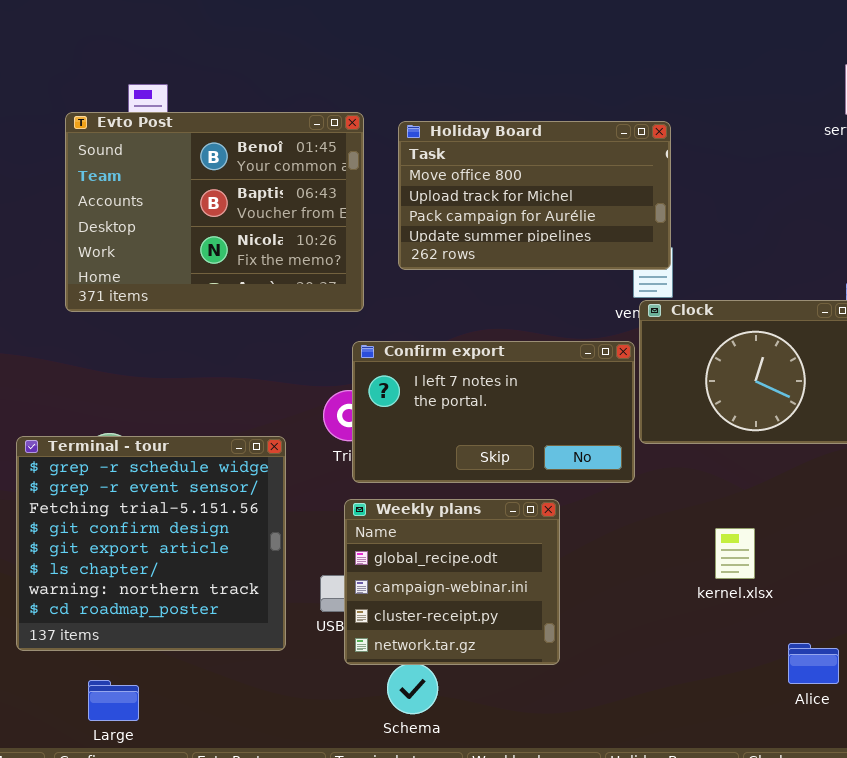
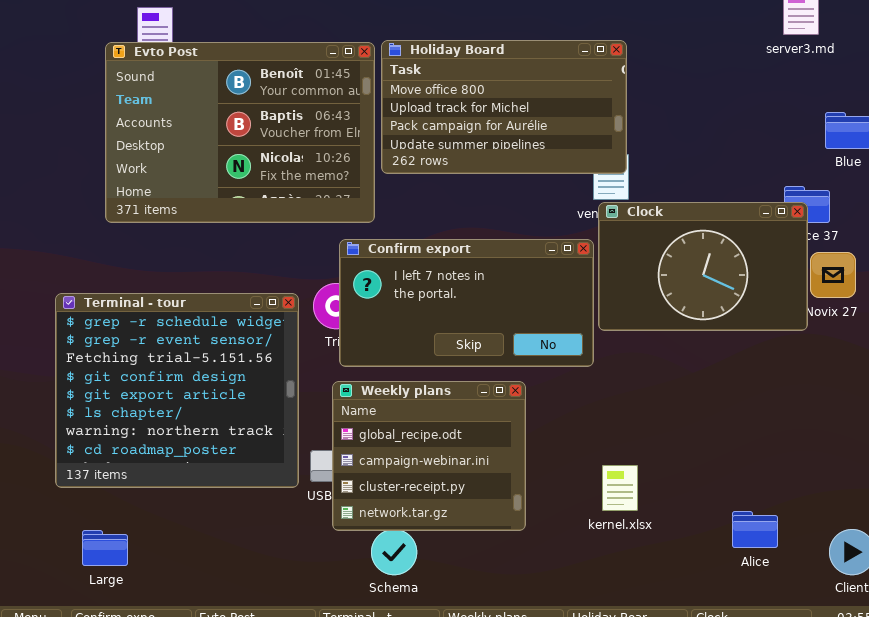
Evto Post: [65,112,364,312] -> [105,42,375,223], moved
Terminal - tour: [16,436,286,651] -> [55,293,299,488], moved
kernel.xlsx: [715,528,755,579] -> [602,465,638,511], moved
Large: [88,680,139,721] -> [82,530,128,566], moved

